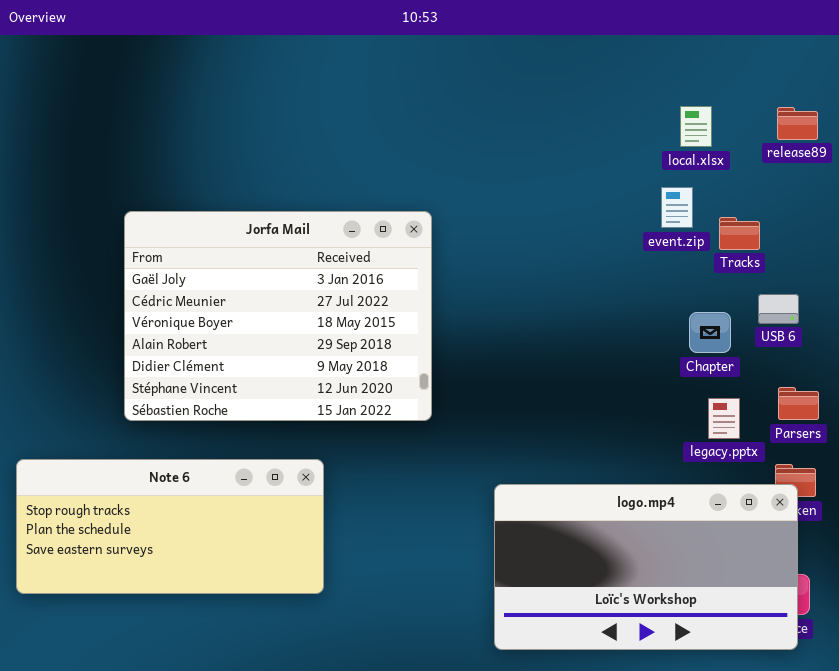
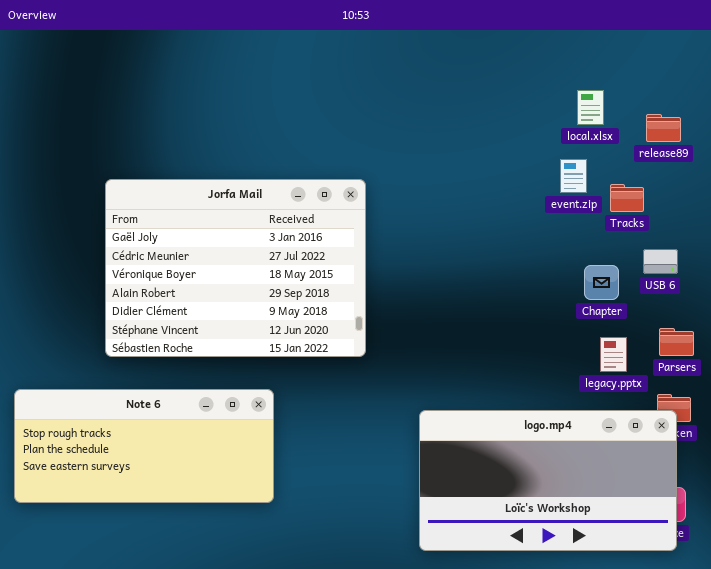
release89: [777,107,818,140] -> [646,114,681,142], moved

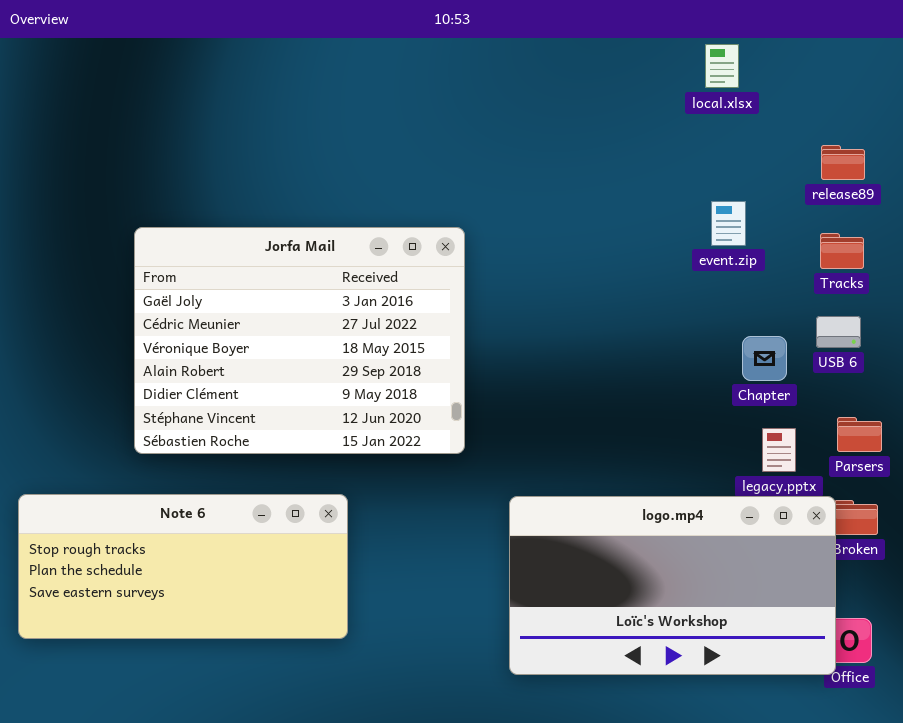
local.xlsx: [577,90,604,125] -> [705,44,739,88], moved
Tracks: [610,184,644,212] -> [820,233,864,269], moved
logo.mp4: [419,410,677,551] -> [509,496,836,675], moved

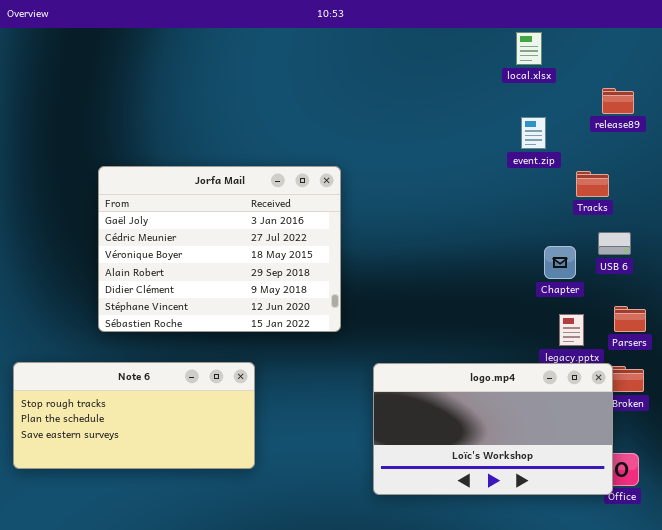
release89: [821,145,865,180] -> [602,88,634,114], moved
event.zip: [711,201,746,246] -> [521,117,546,149], moved
Tracks: [820,233,864,269] -> [576,171,609,197], moved

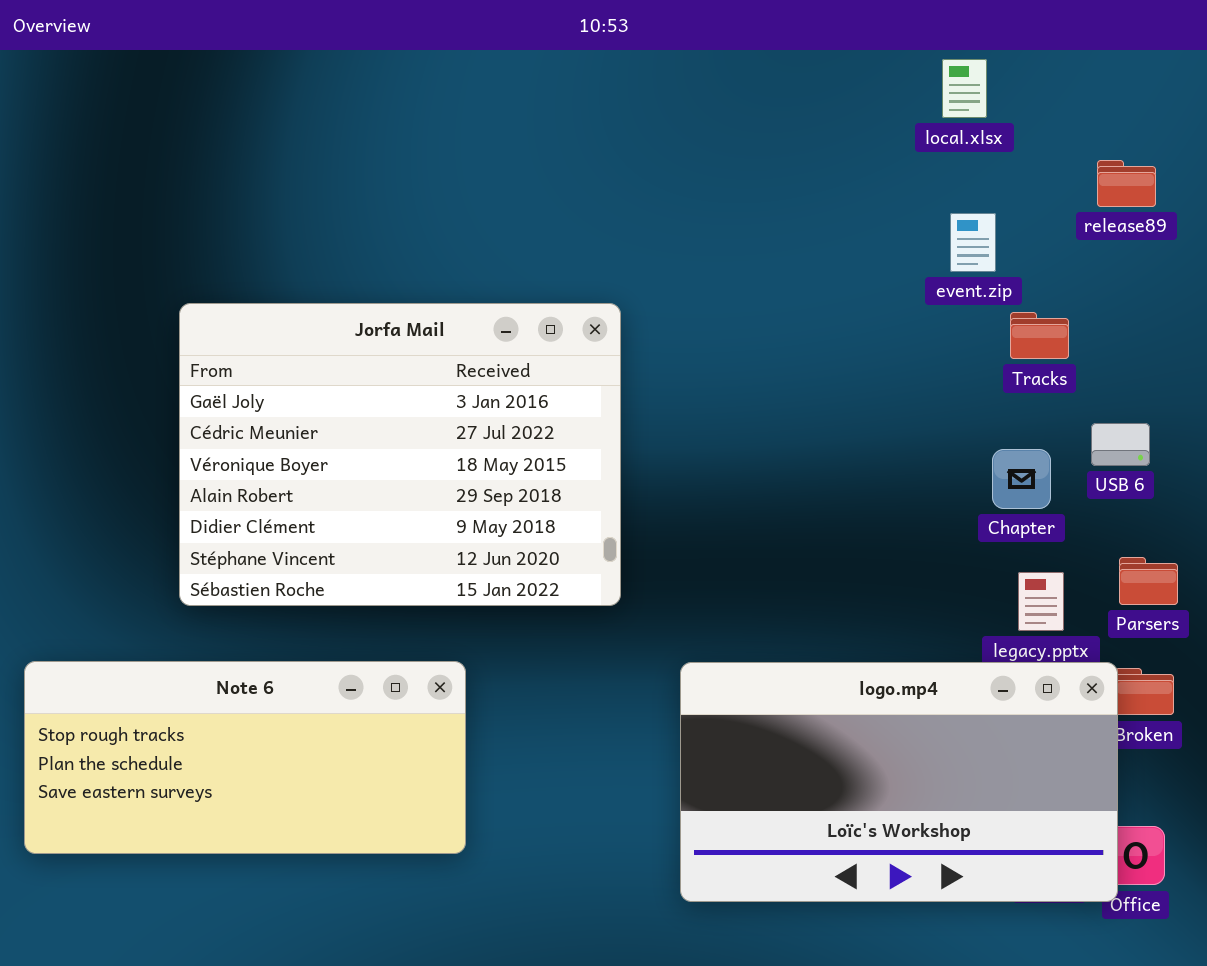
Tracks: [576,171,609,197] -> [1010,312,1069,359], moved

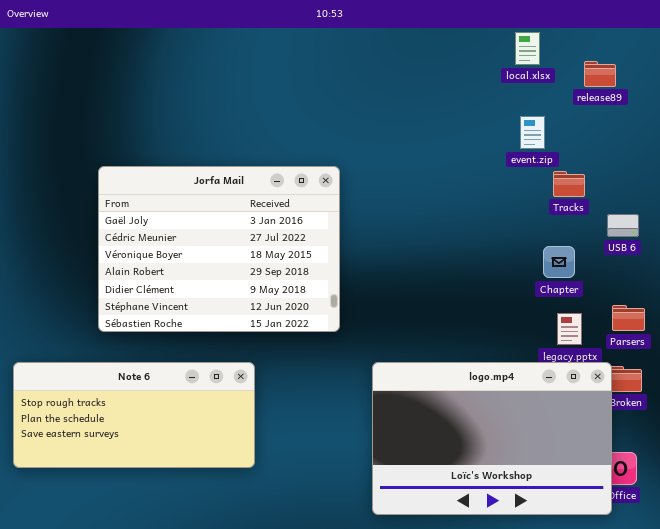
release89: [1097,160,1156,207] -> [584,61,616,87], moved
USB 6: [1091,423,1150,466] -> [607,214,639,237], moved
logo.mp4: [680,662,1118,902] -> [372,362,612,515], resized

